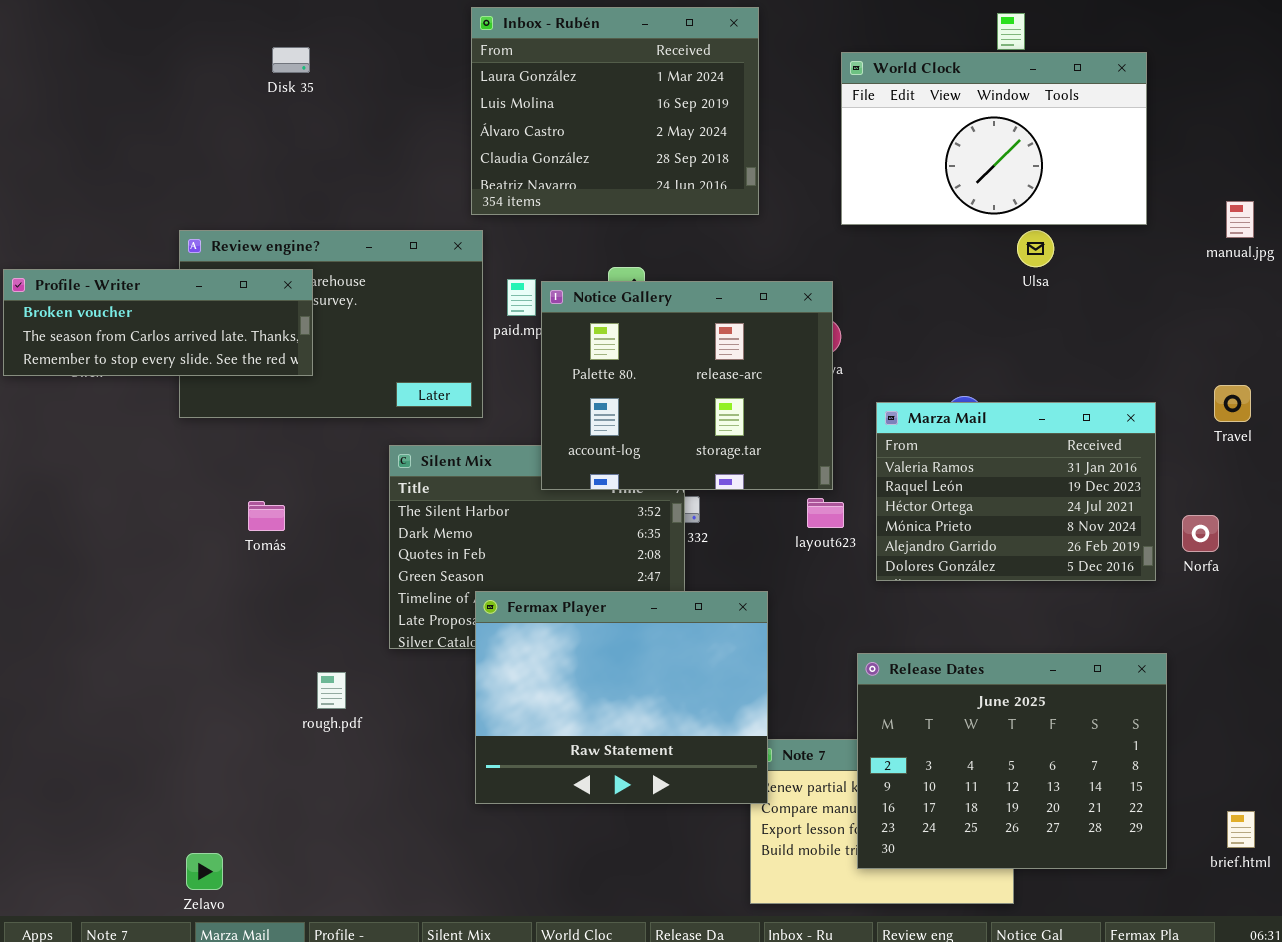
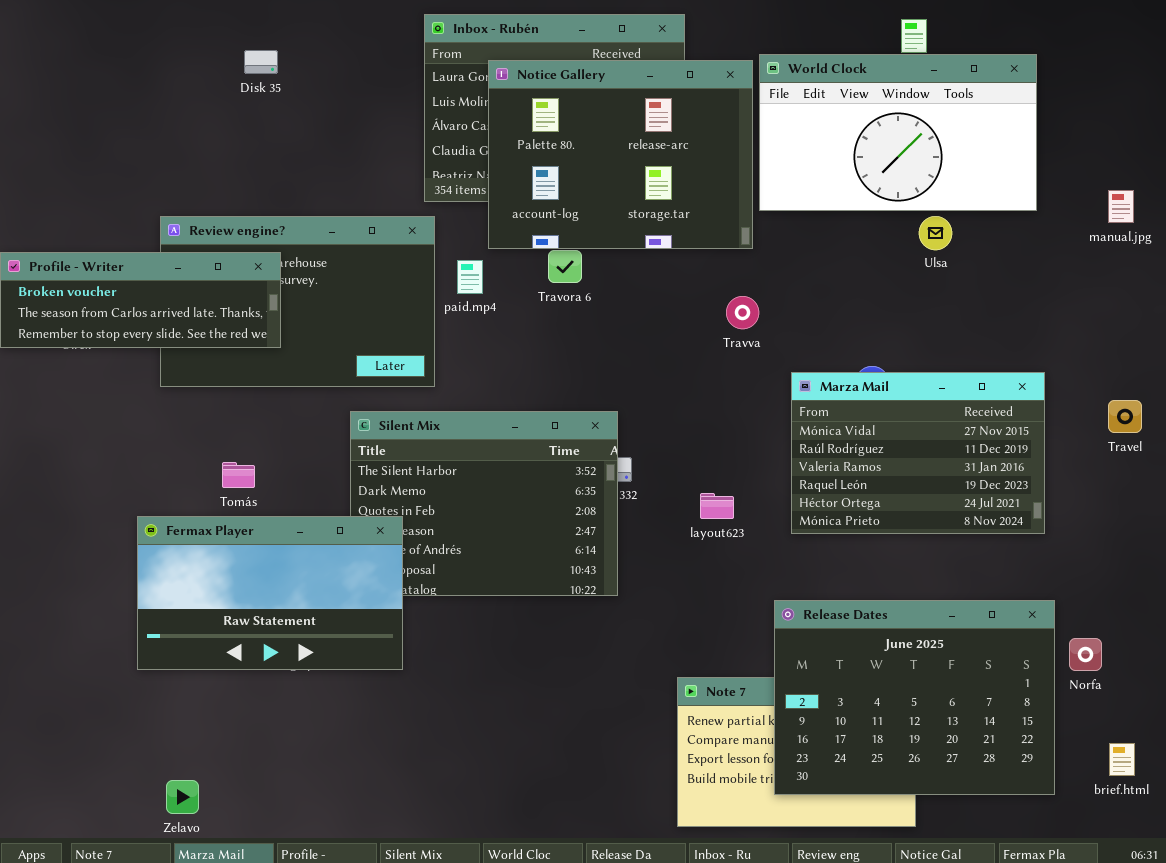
Notice Gallery: [541,281,833,490] -> [488,60,753,249], moved
Travel: [1214,385,1251,422] -> [1108,400,1142,433], moved
Marza Mail: [876,402,1156,581] -> [791,372,1045,534], scrolled up 2 rows
layout623: [807,498,844,528] -> [700,493,734,519], moved
Norfa: [1182,515,1219,552] -> [1069,638,1102,671], moved
Fermax Player: [475,591,768,804] -> [137,516,403,670], moved, resized

